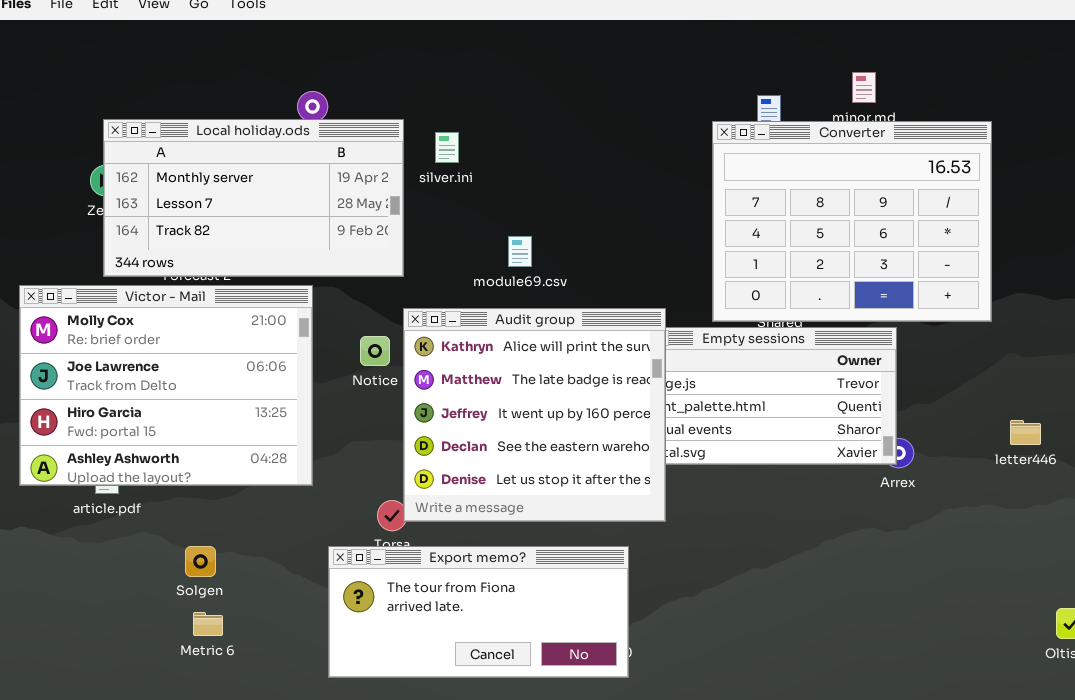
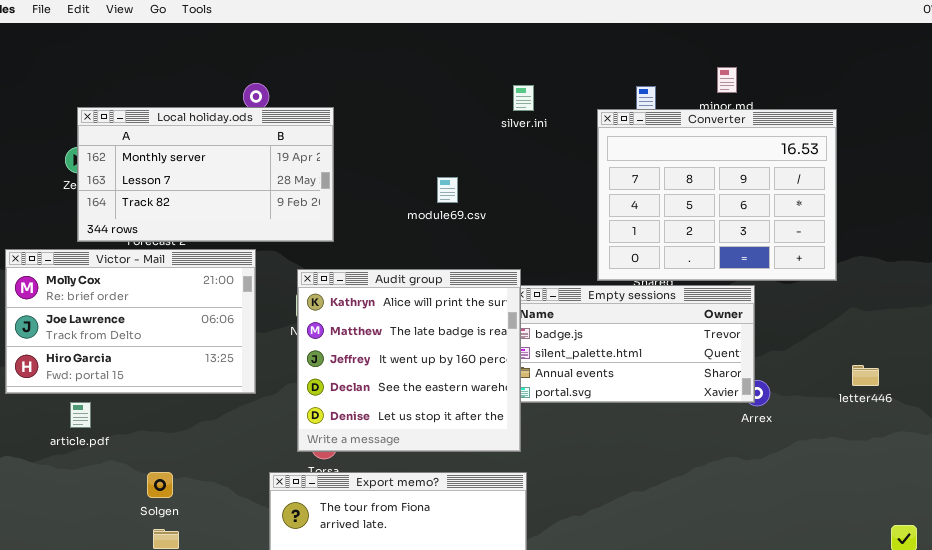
silver.ini: [435,132,459,163] -> [513,85,534,111], moved
module69.csv: [508,236,532,267] -> [437,177,458,203], moved
Victor - Mail: [19,285,313,486] -> [5,249,256,394], resized
Audit group: [403,308,666,522] -> [297,269,521,452], moved

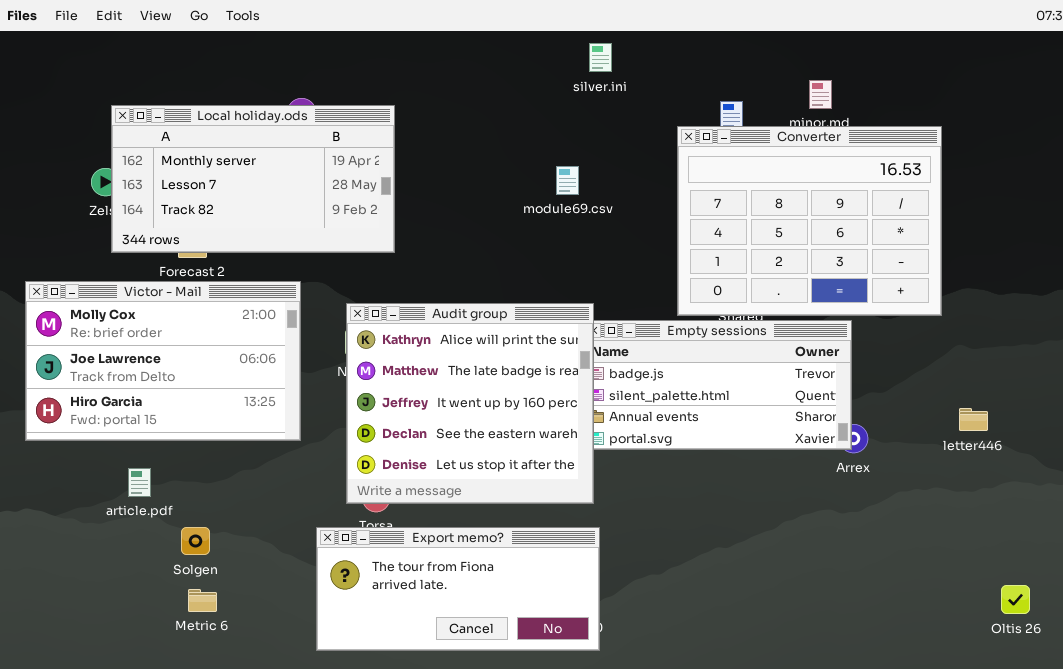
silver.ini: [513,85,534,111] -> [589,43,612,72], moved
Local holiday.ods: [77,107,334,242] -> [111,105,395,253], moved
module69.csv: [437,177,458,203] -> [556,166,579,195], moved
article.pdf: [70,402,91,428] -> [128,468,151,497], moved

